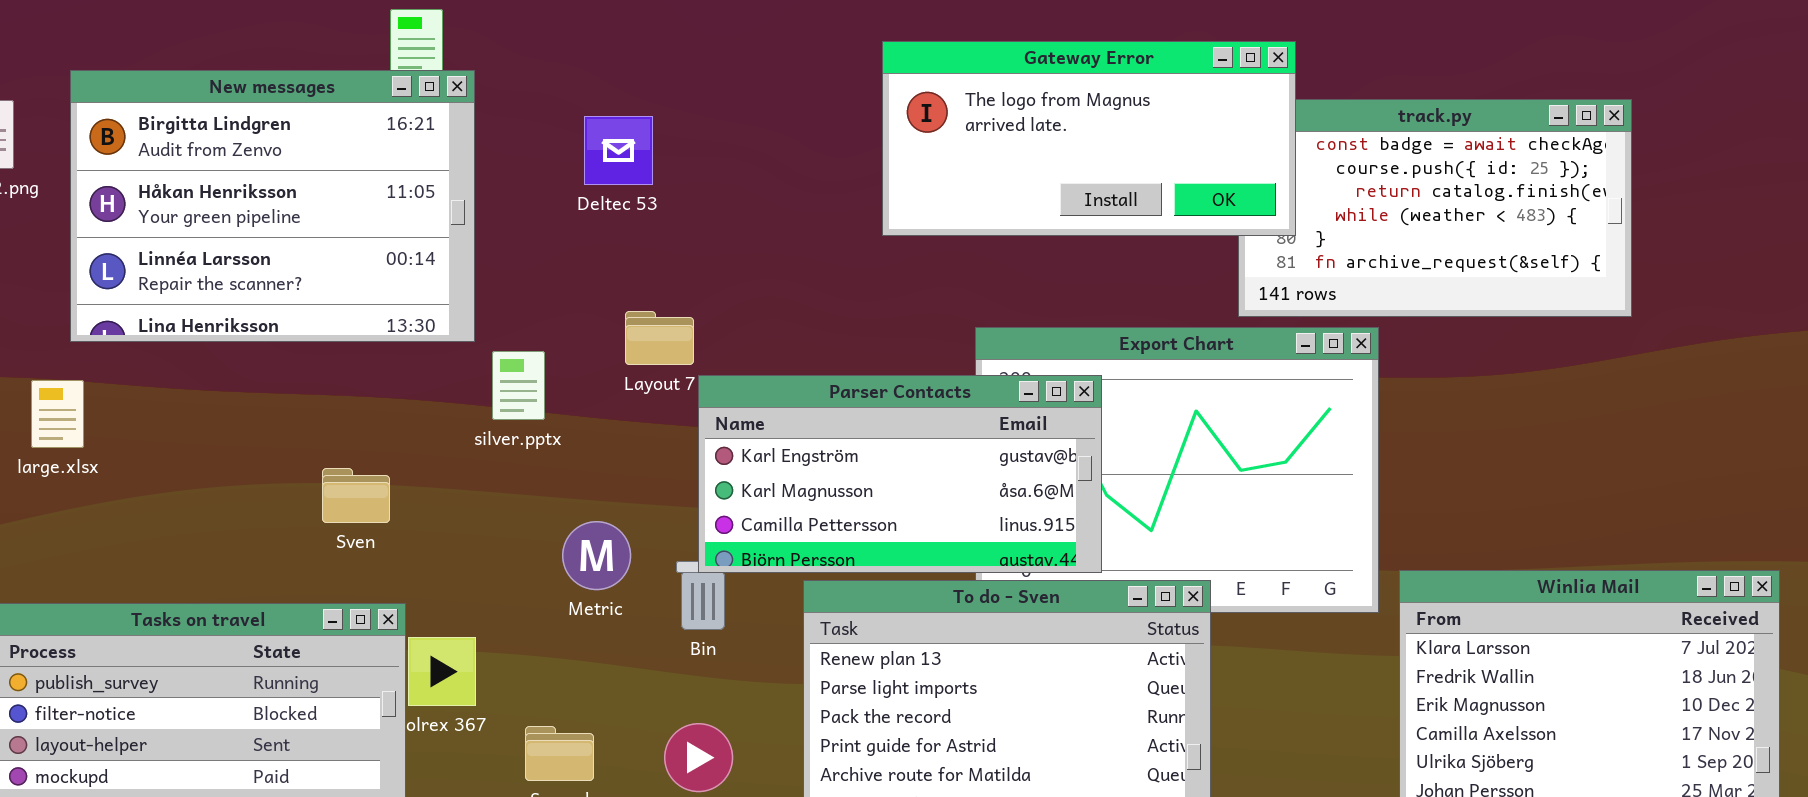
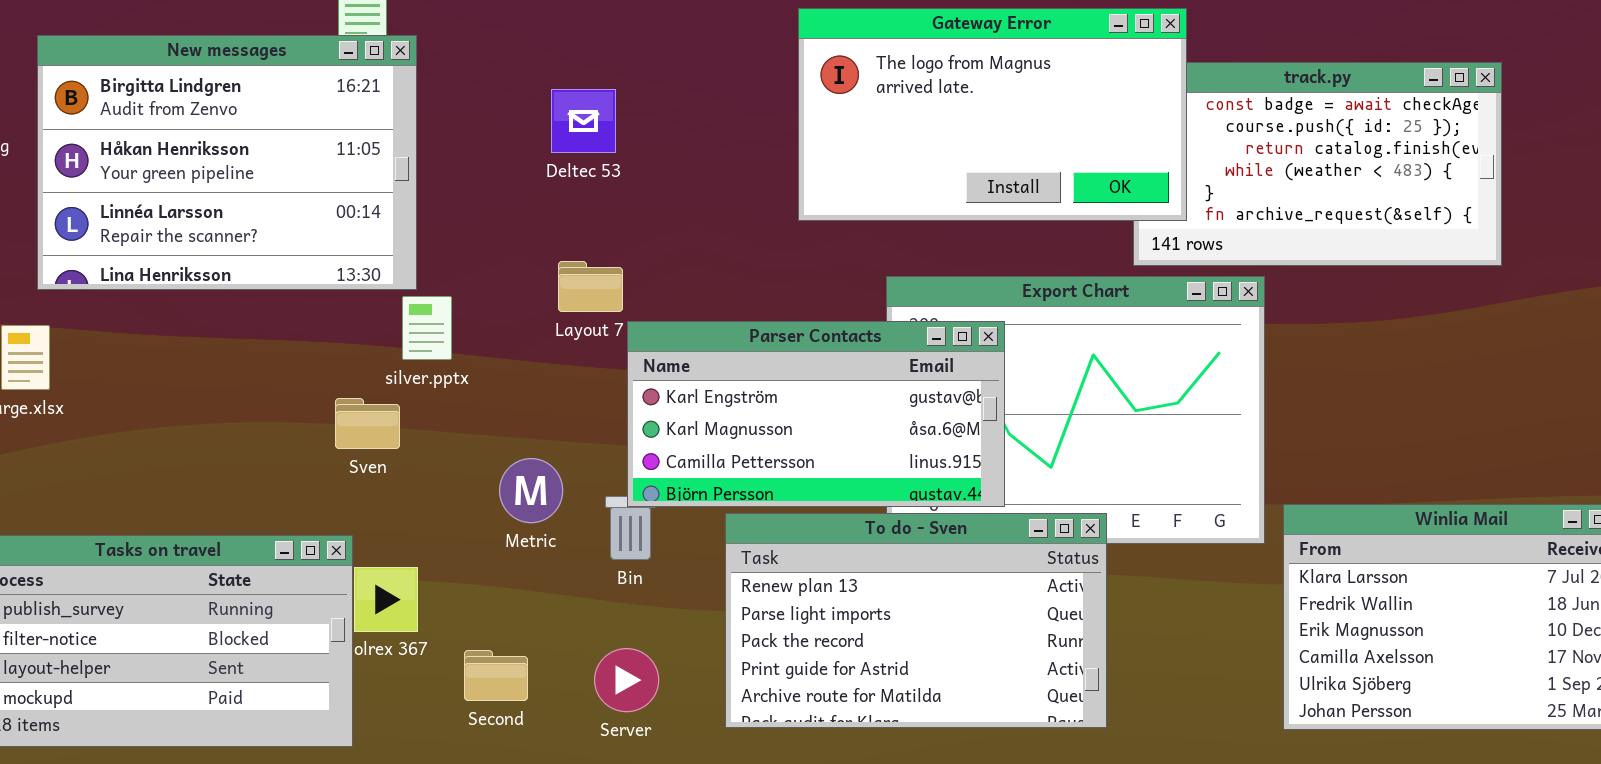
Gateway Error: [882,41,1296,236] -> [798,8,1187,221], resized
Deltec 53: [584,116,653,185] -> [551,89,616,153], moved
silver.pptx: [492,351,545,420] -> [402,296,452,360], moved
Sven: [322,468,390,523] -> [335,398,400,449], moved

